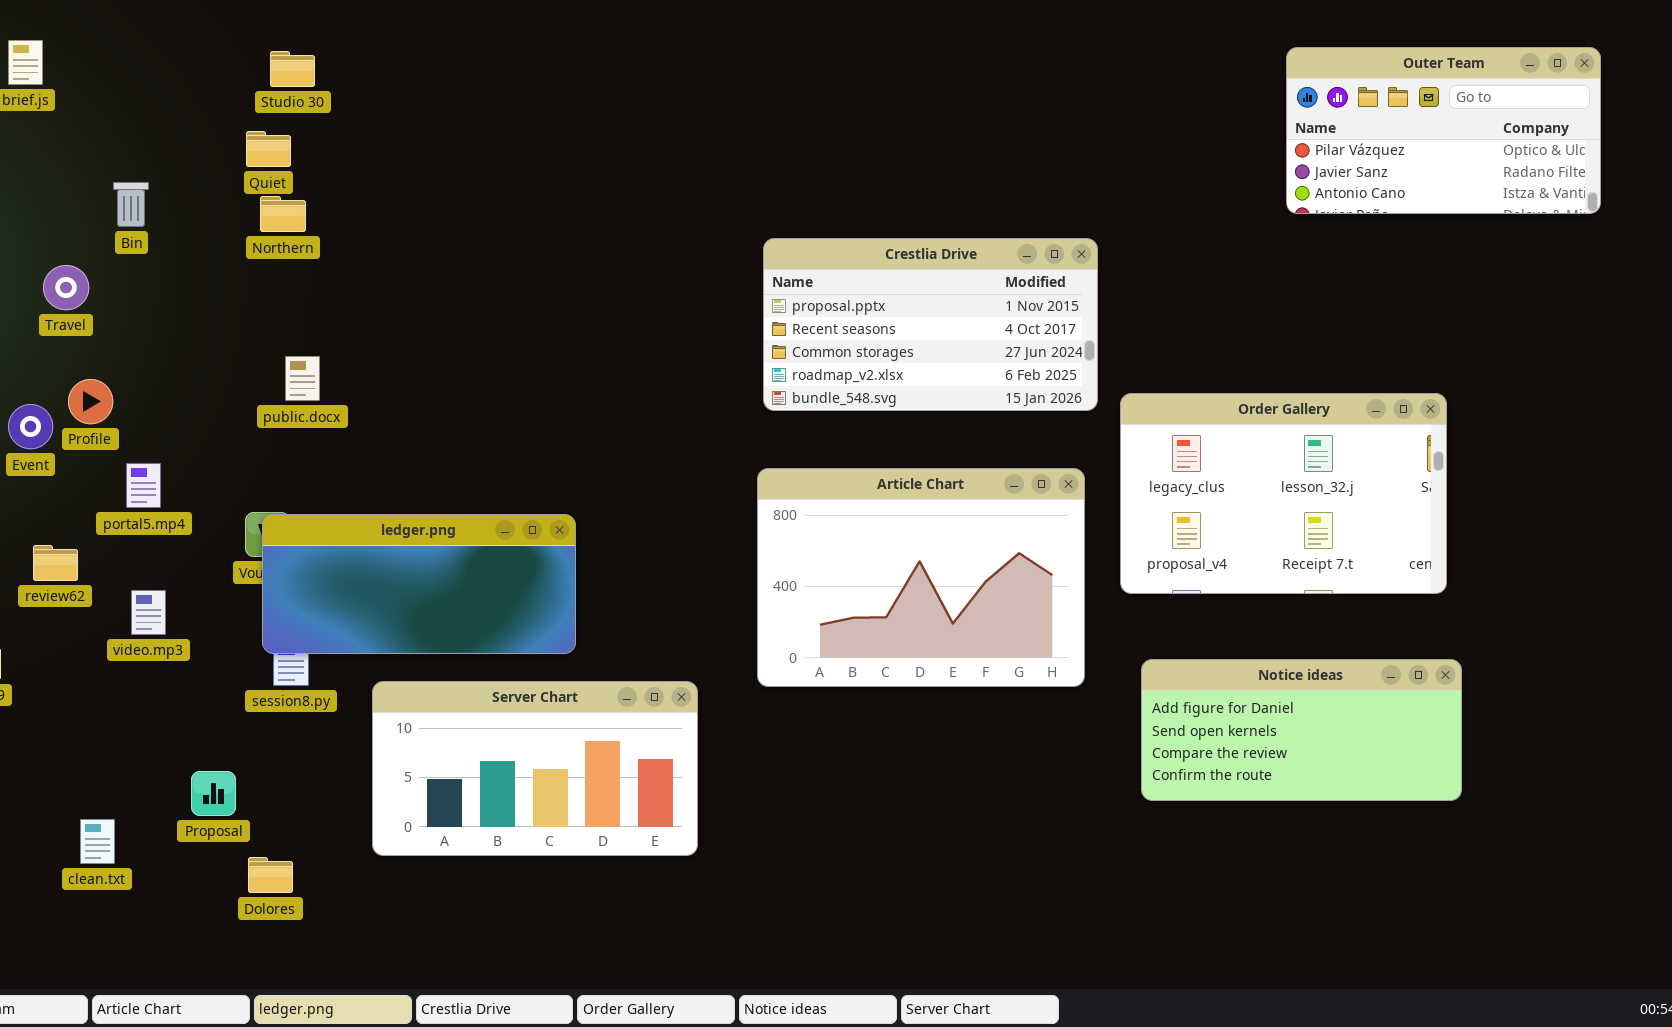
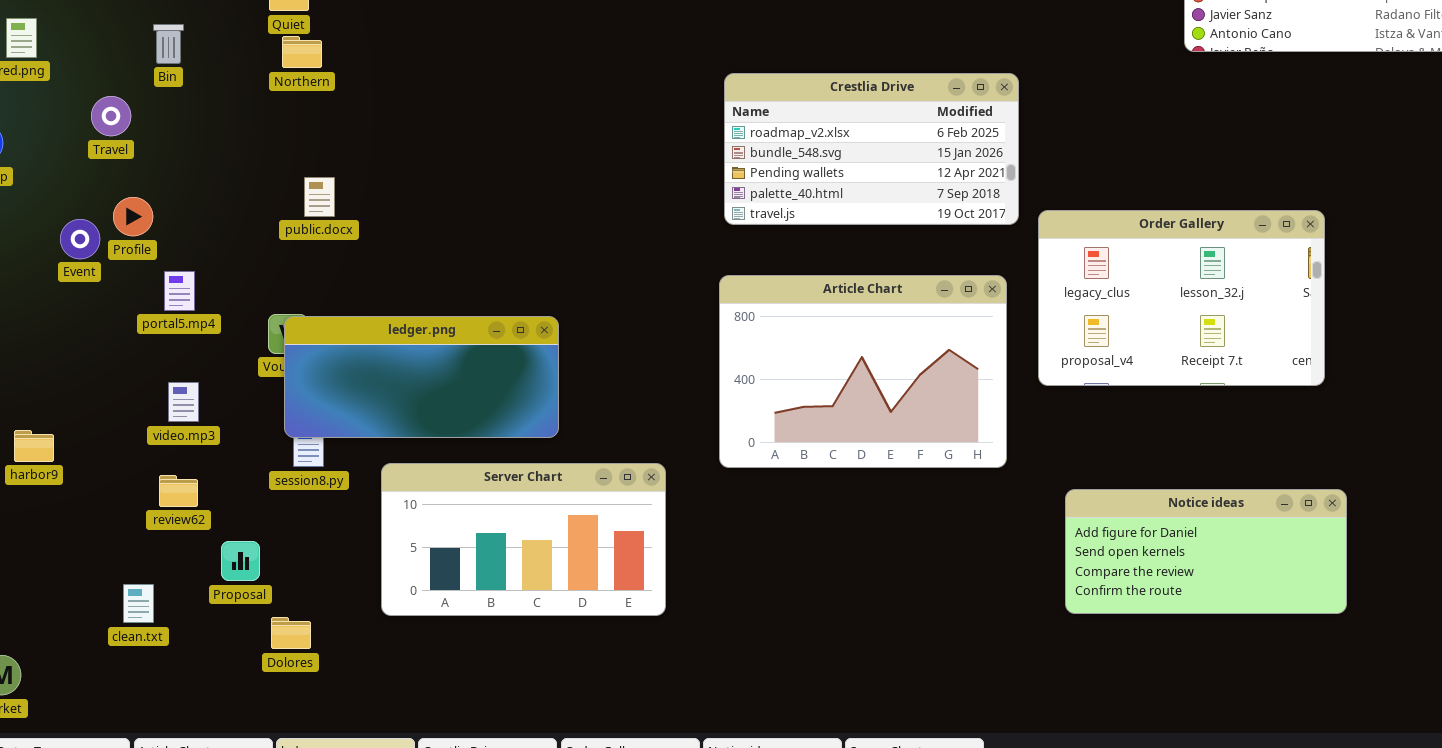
Crestlia Drive: [763,238,1098,411] -> [724,73,1019,225], scrolled down 3 rows
review62: [33,545,78,581] -> [159,475,198,507], moved
Notice ideas: [1141,659,1462,801] -> [1065,489,1347,614], moved

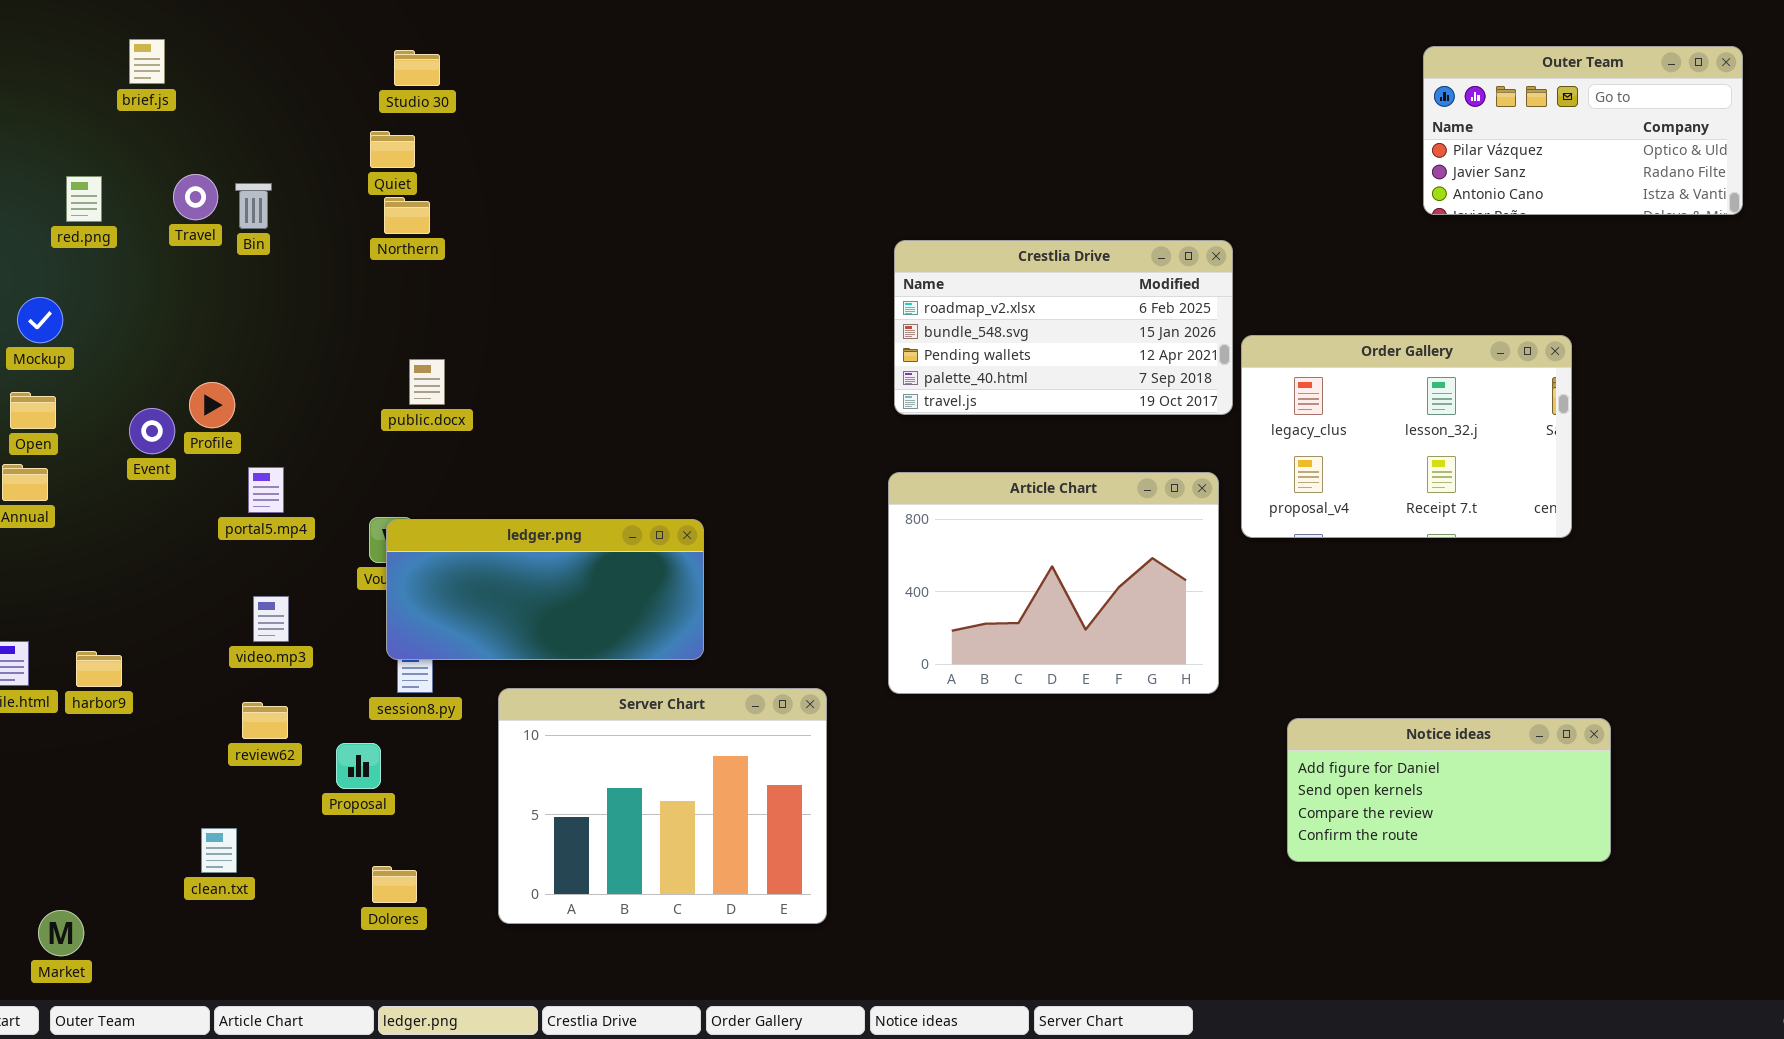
Travel: [91,96,131,136] -> [173,174,218,220], moved
Order Gallery: [1038,210,1325,386] -> [1241,335,1572,538], moved
Server Chart: [381,463,666,616] -> [498,688,827,924], resized
Proposal: [221,541,260,581] -> [336,743,381,789], moved

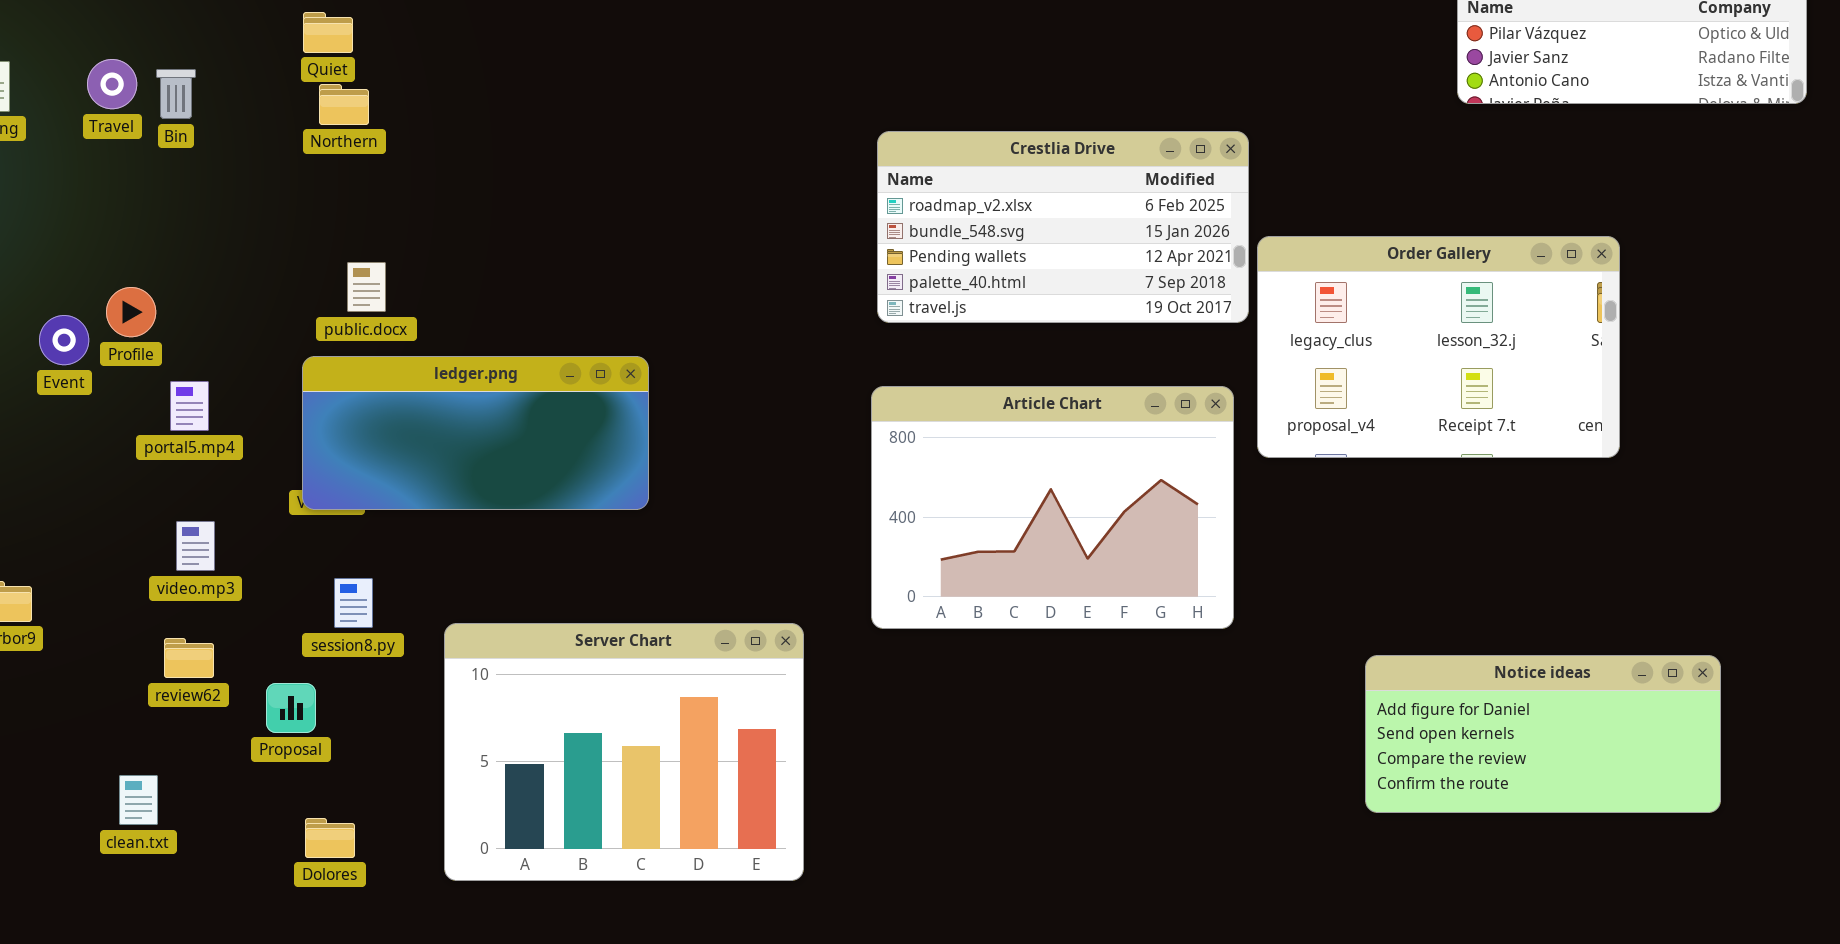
ledger.png: [386,519,704,660] -> [302,356,649,510], moved
Notice ideas: [1287,718,1611,862] -> [1365,655,1721,813], moved

